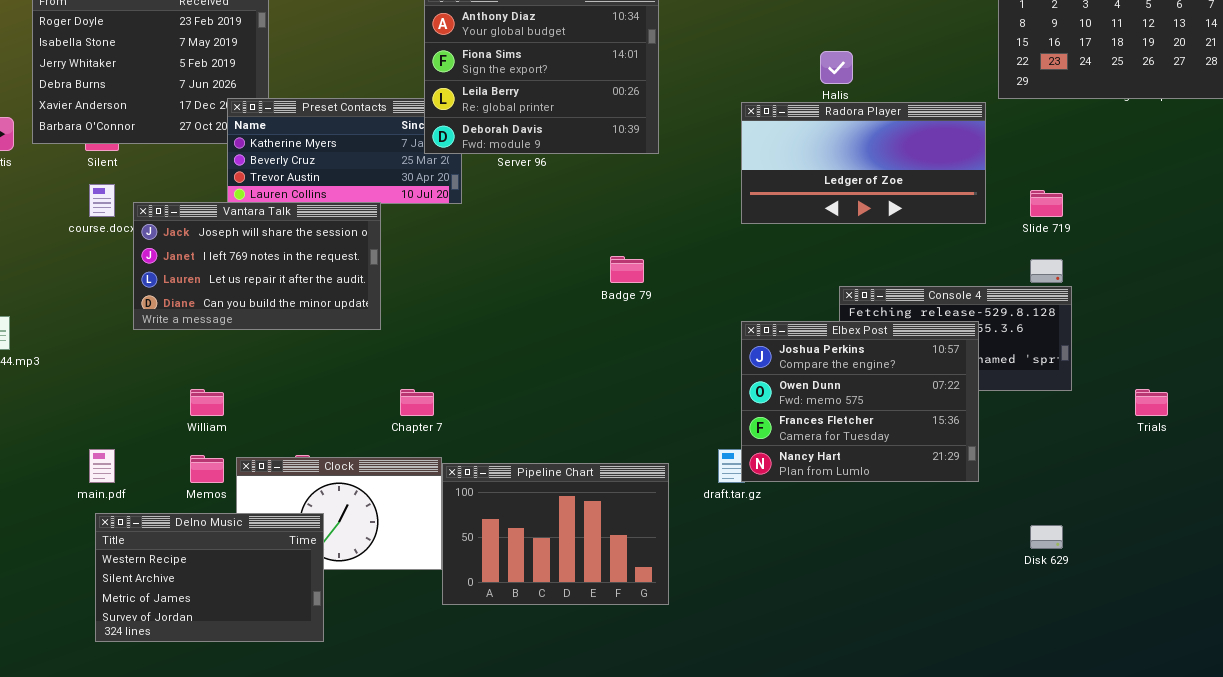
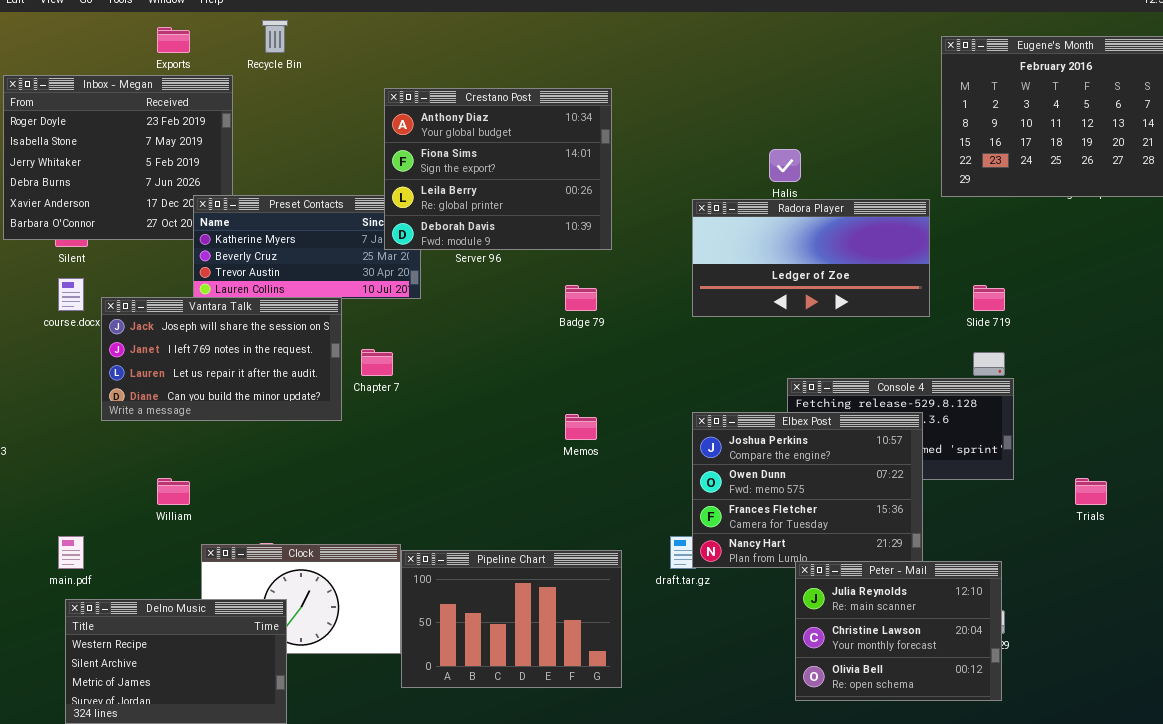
Badge 79: [610,256,644,283] -> [565,285,597,311], moved
Chapter 7: [400,389,434,416] -> [361,349,393,376], moved
Memos: [190,455,224,483] -> [565,414,597,440], moved
Peter - Mail: none -> [795,561,1002,701], opened

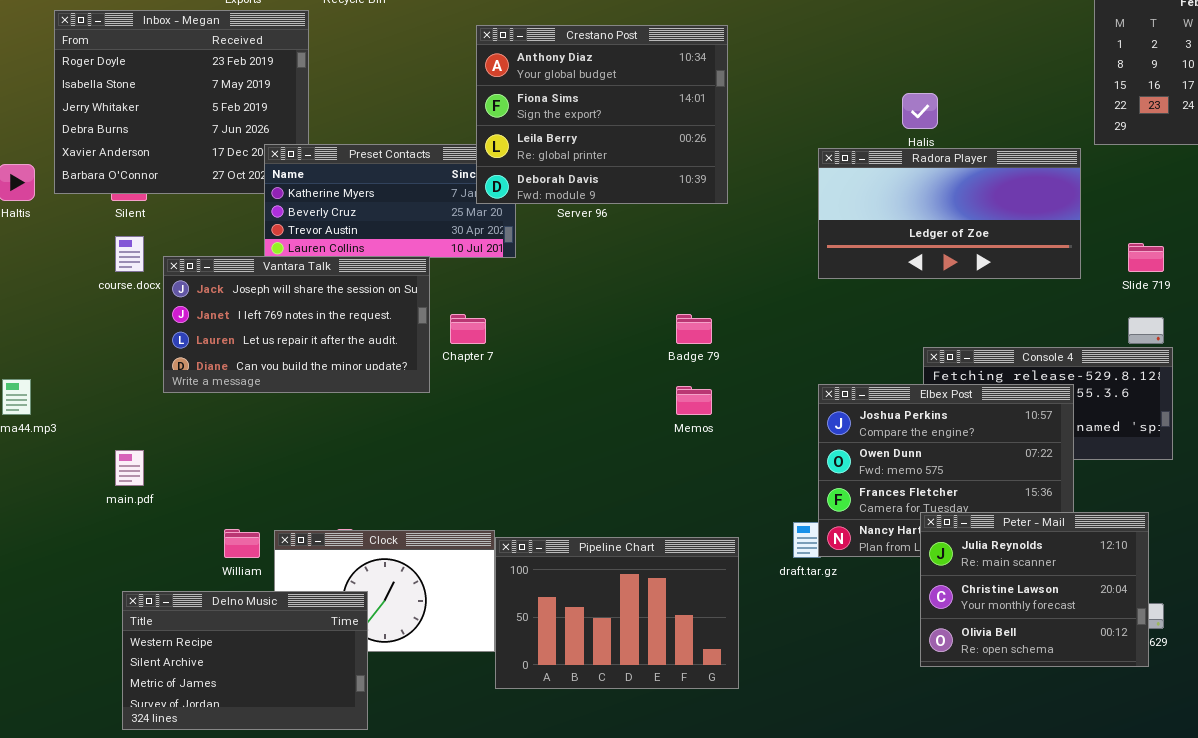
Badge 79: [565,285,597,311] -> [676,314,712,344], moved
William: [157,478,190,505] -> [224,529,260,558], moved
main.pdf: [58,536,84,569] -> [115,450,144,486], moved
Peter - Mail: [795,561,1002,701] -> [920,512,1149,667], moved

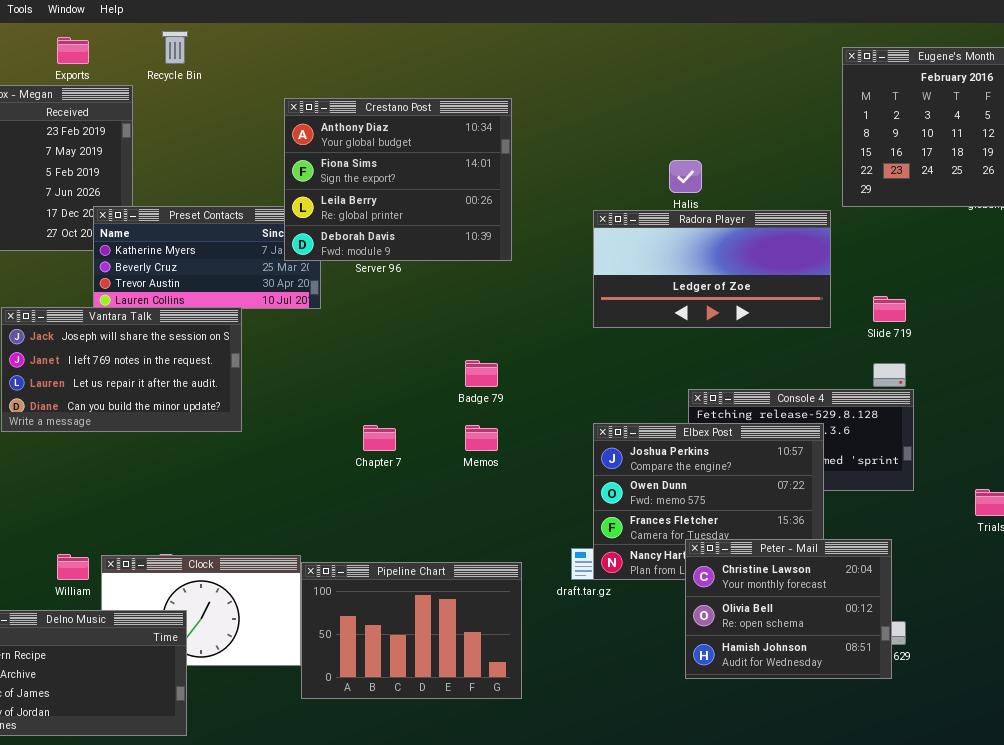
Chapter 7: [450,314,486,344] -> [363,425,396,451], moved
Peter - Mail: [920,512,1149,667] -> [685,539,892,679], scrolled down 1 row

